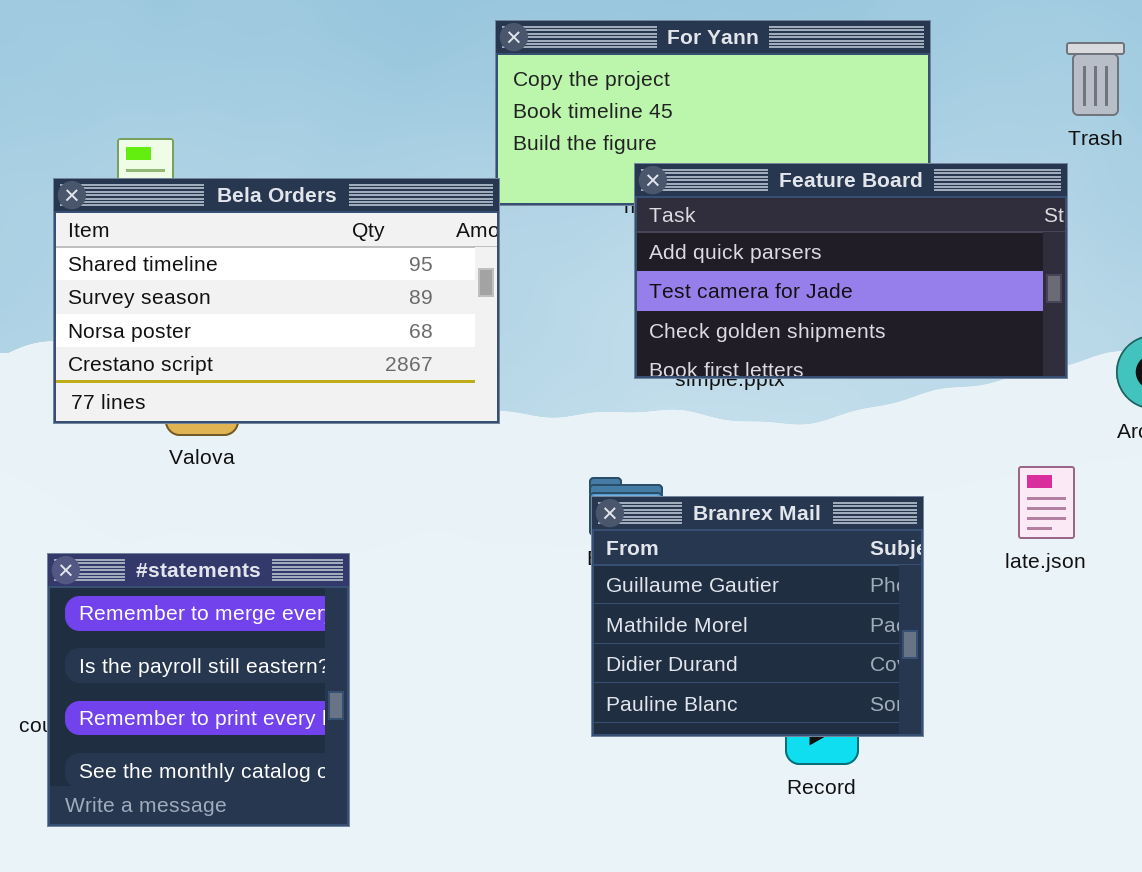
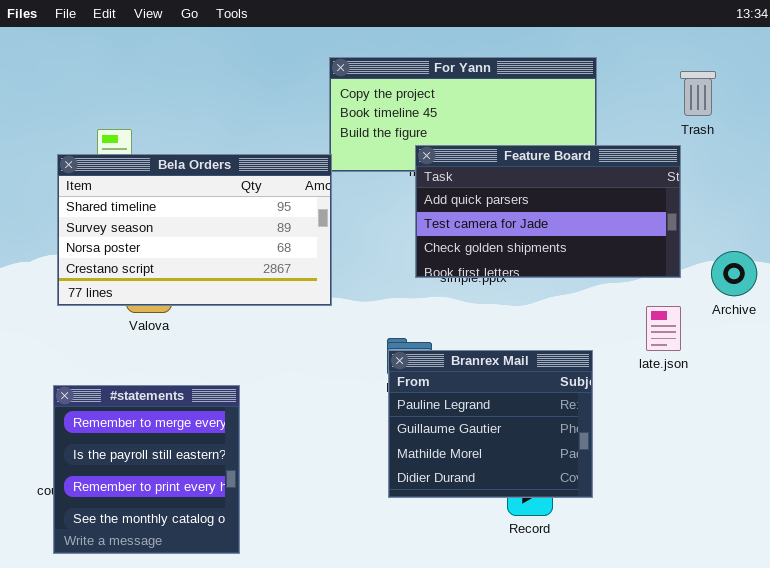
late.json: [1018,466,1075,539] -> [646,306,681,351], moved
Branrex Mail: [591,496,924,737] -> [388,350,593,498], scrolled up 1 row

